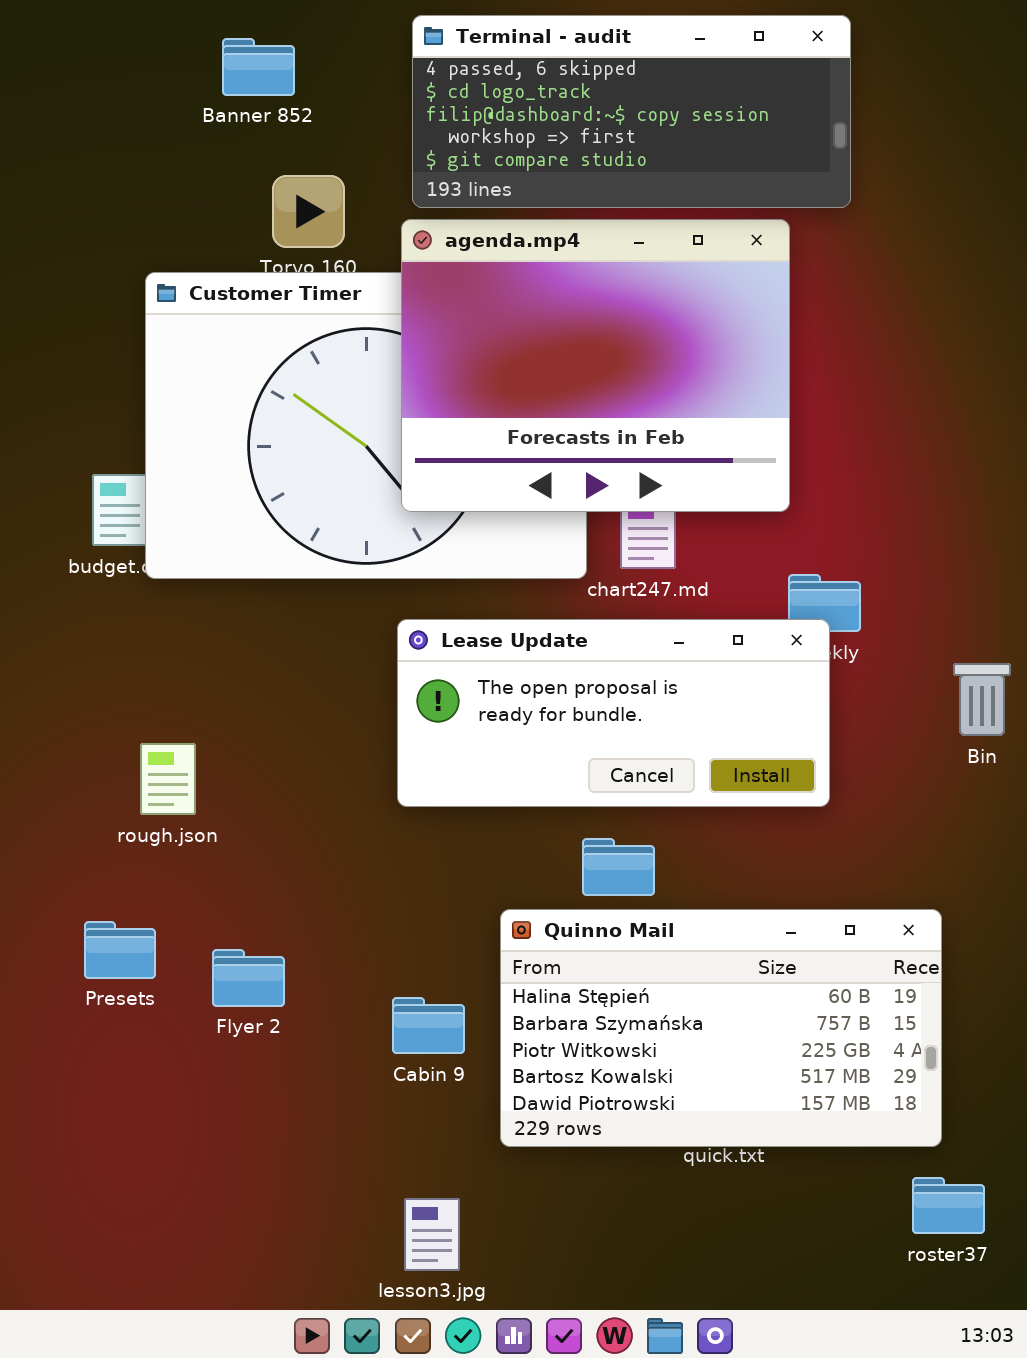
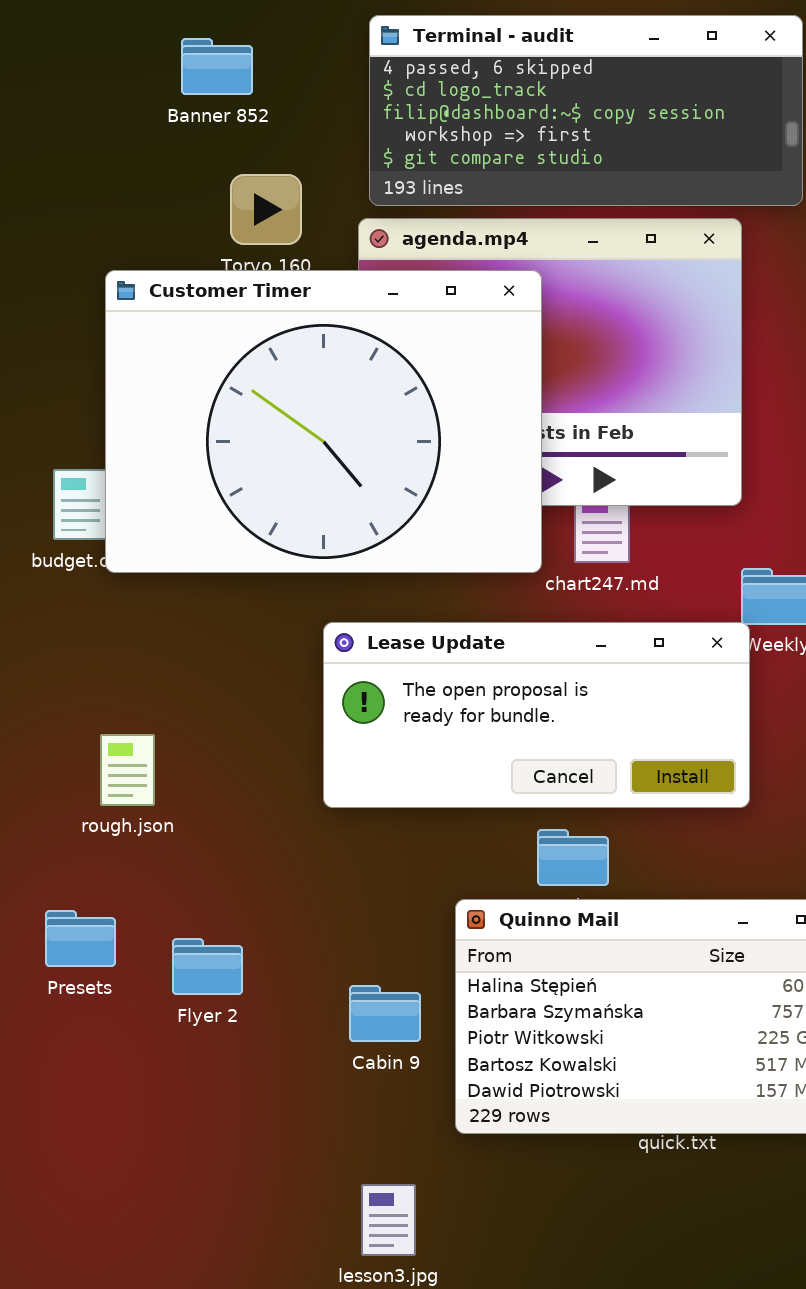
Customer Timer: [145,272,587,579] -> [105,270,542,573], raised
Lease Update: [397,619,830,807] -> [323,622,750,808], moved

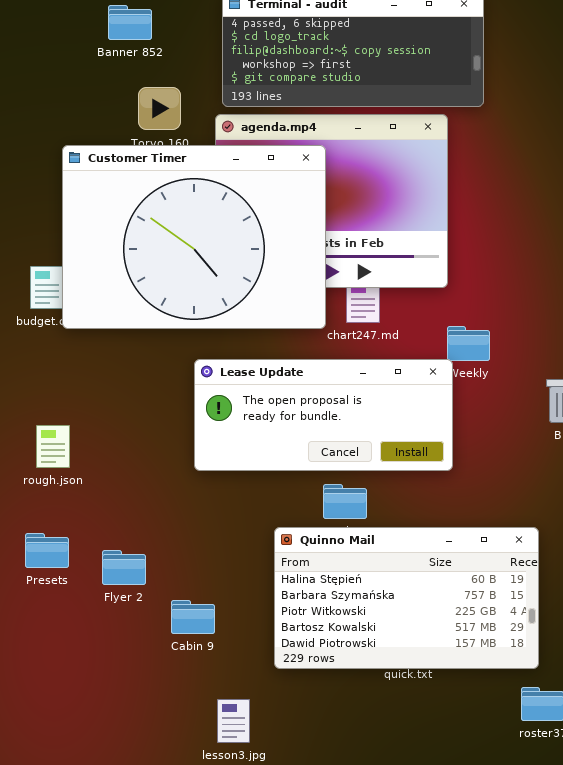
rough.json: [100,734,155,806] -> [36,425,70,468], moved
Cabin 9: [349,985,421,1042] -> [171,600,215,634], moved

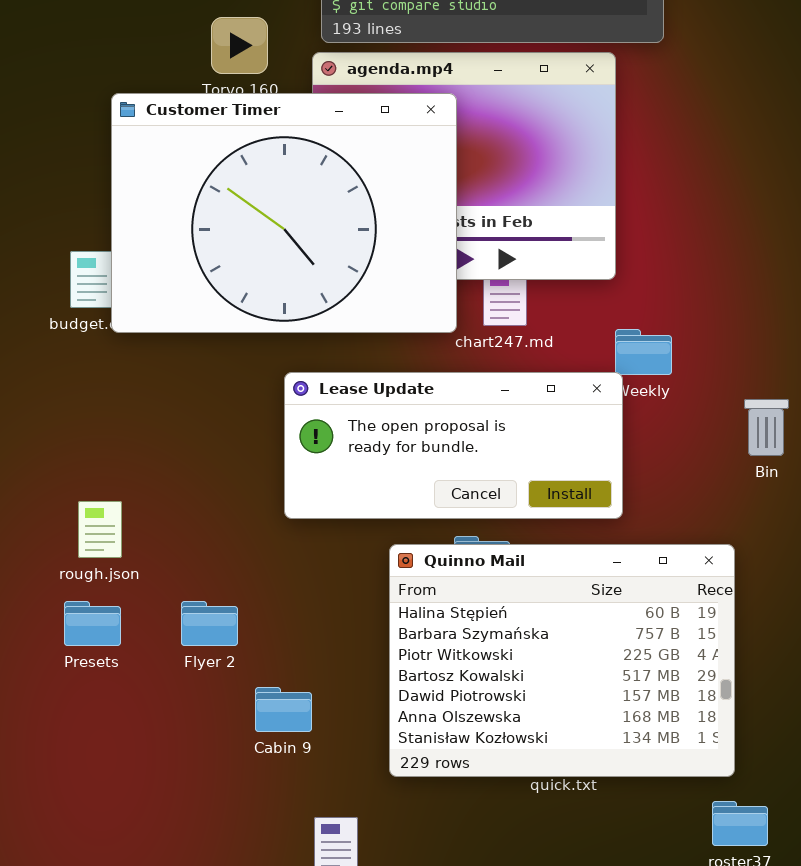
rough.json: [36,425,70,468] -> [78,501,122,558], moved
Quinno Mail: [274,527,539,669] -> [389,544,735,777], resized
Flyer 2: [102,550,146,585] -> [181,601,238,646], moved

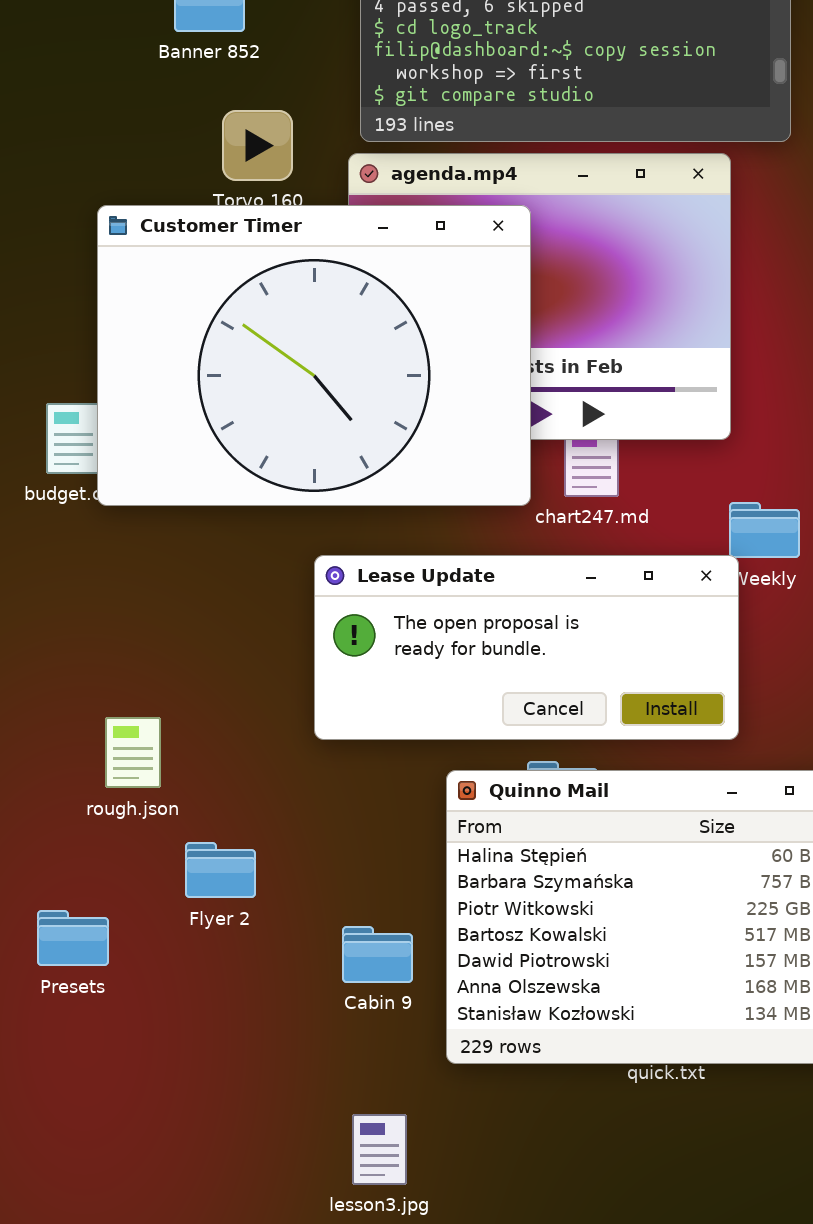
rough.json: [78,501,122,558] -> [105,717,161,788], moved
Presets: [64,601,121,646] -> [37,910,109,966], moved
Cabin 9: [255,687,312,732] -> [342,926,413,983], moved

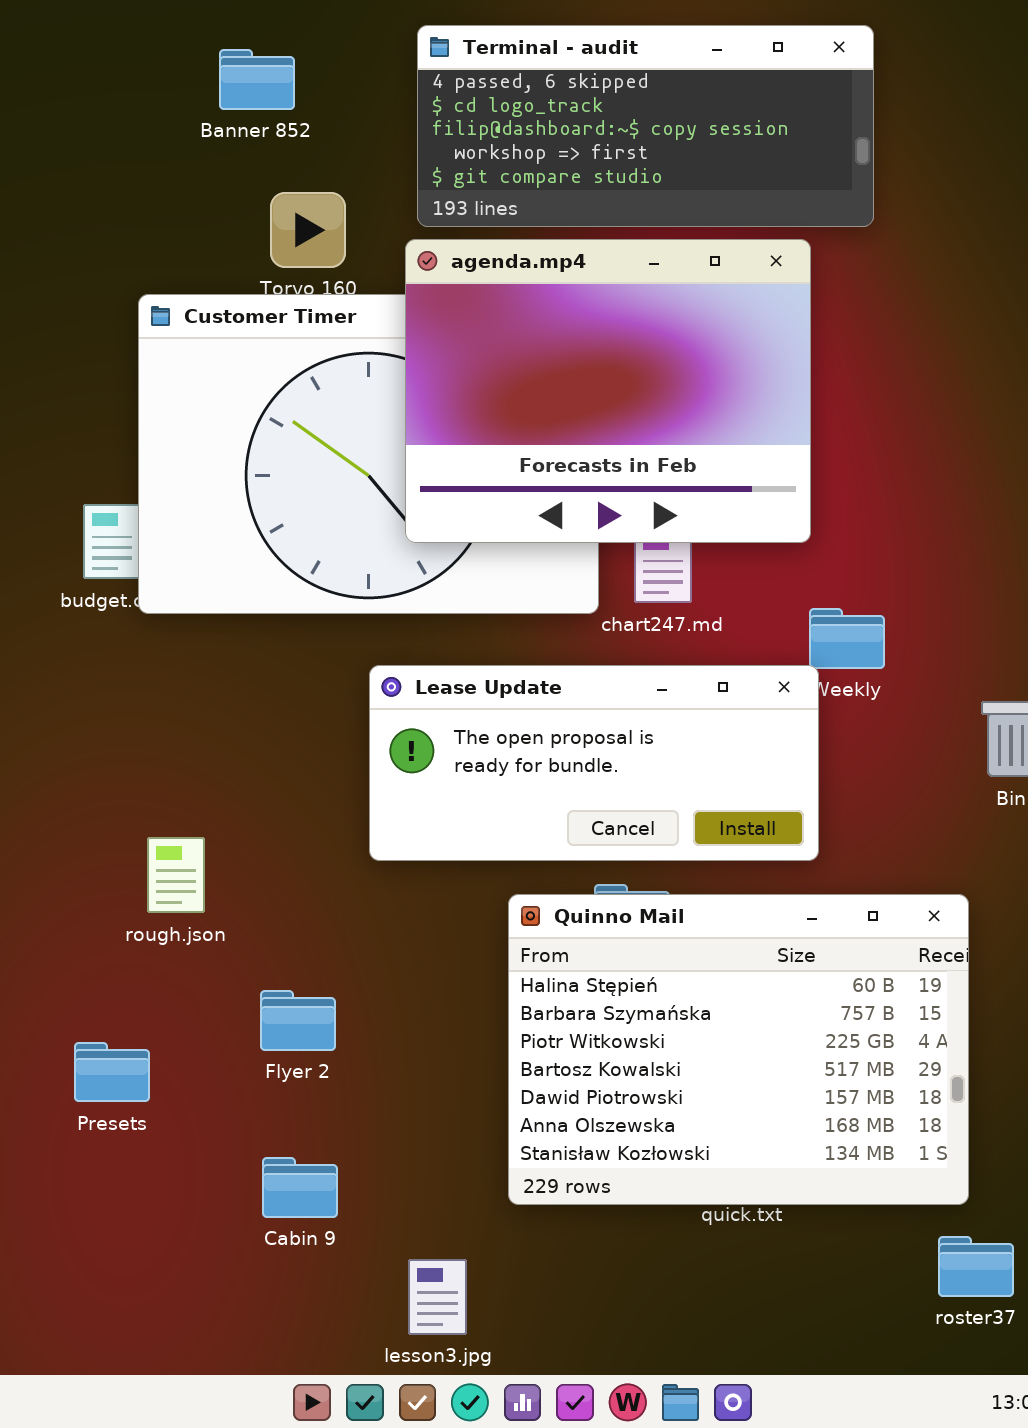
agenda.mp4: [348,153,731,440] -> [405,239,811,543], raised
Flyer 2: [185,842,256,898] -> [260,990,336,1051], moved
Cabin 9: [342,926,413,983] -> [262,1157,338,1218], moved

